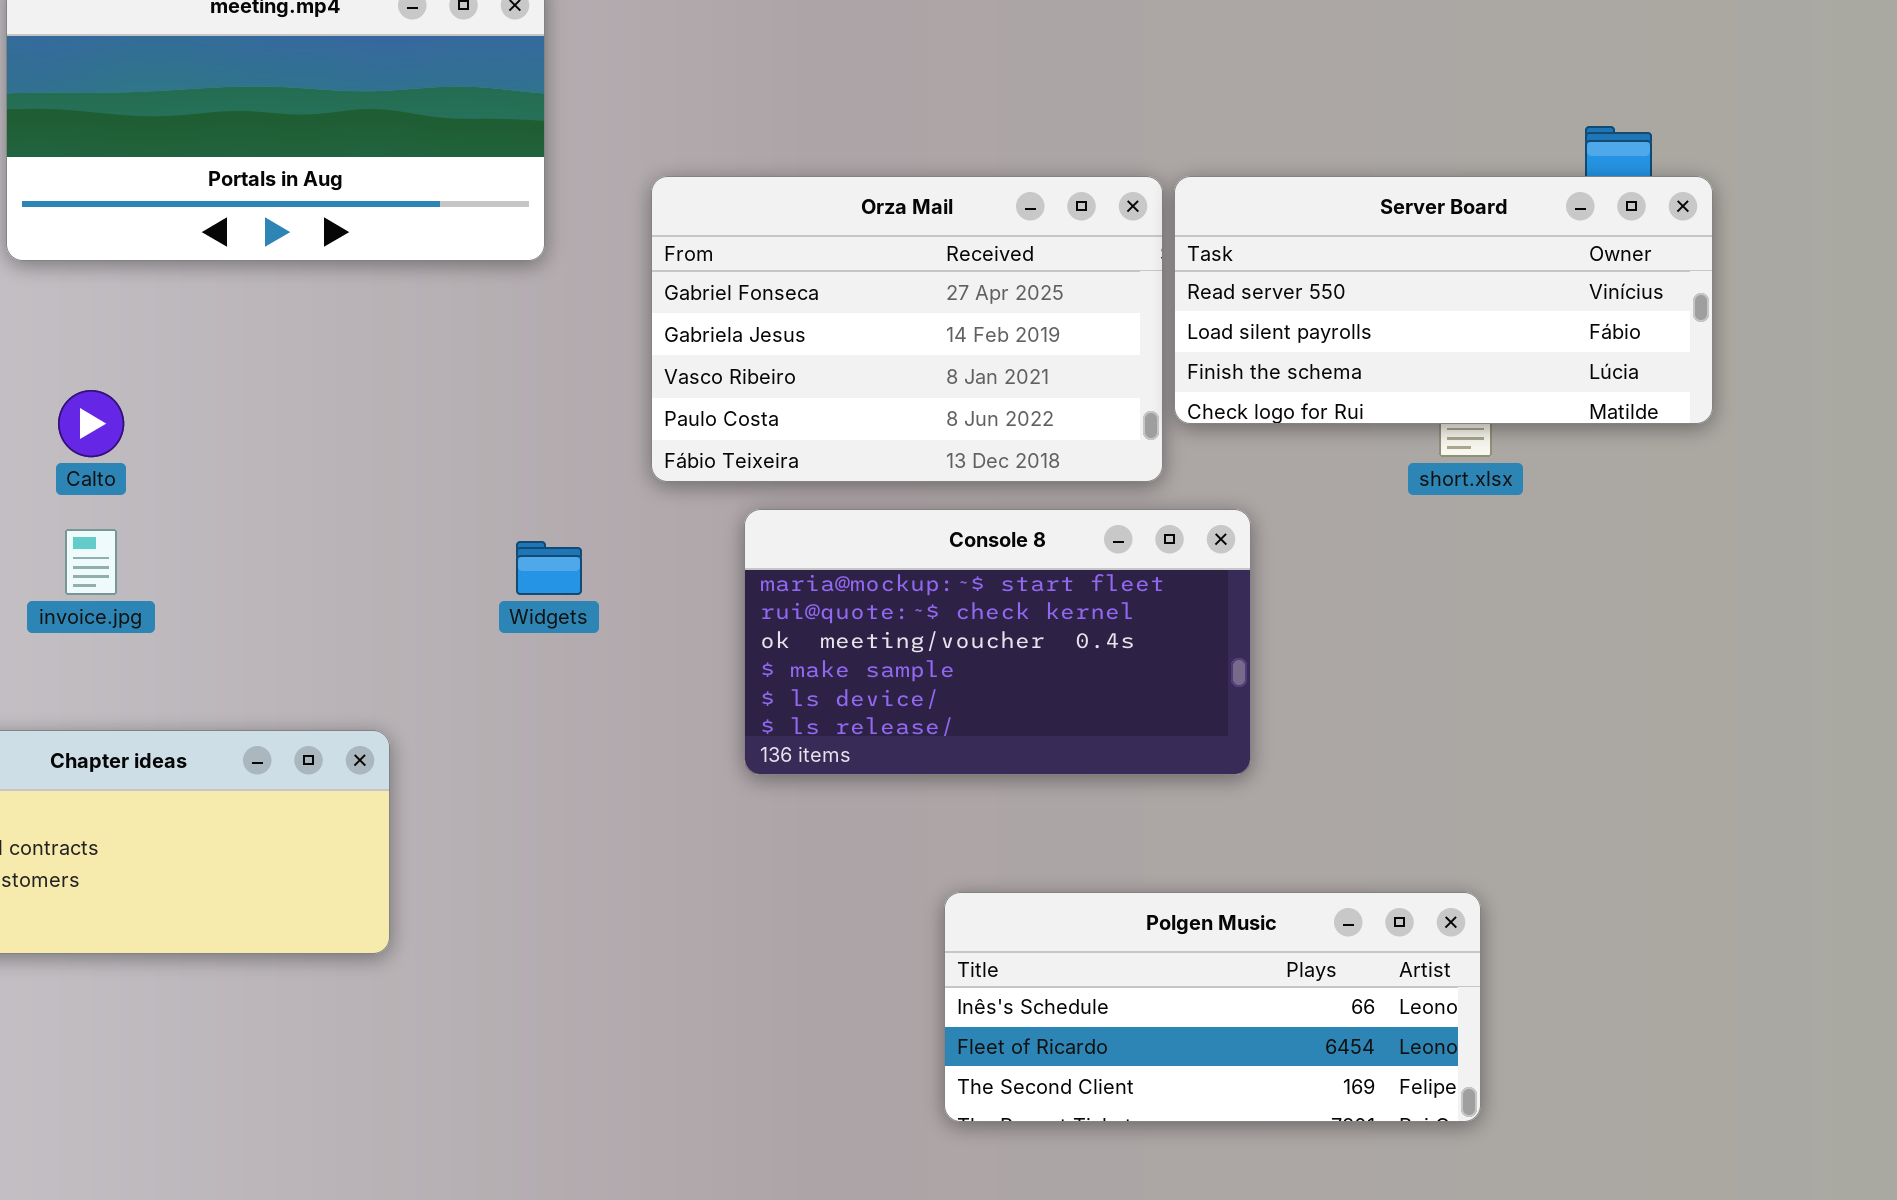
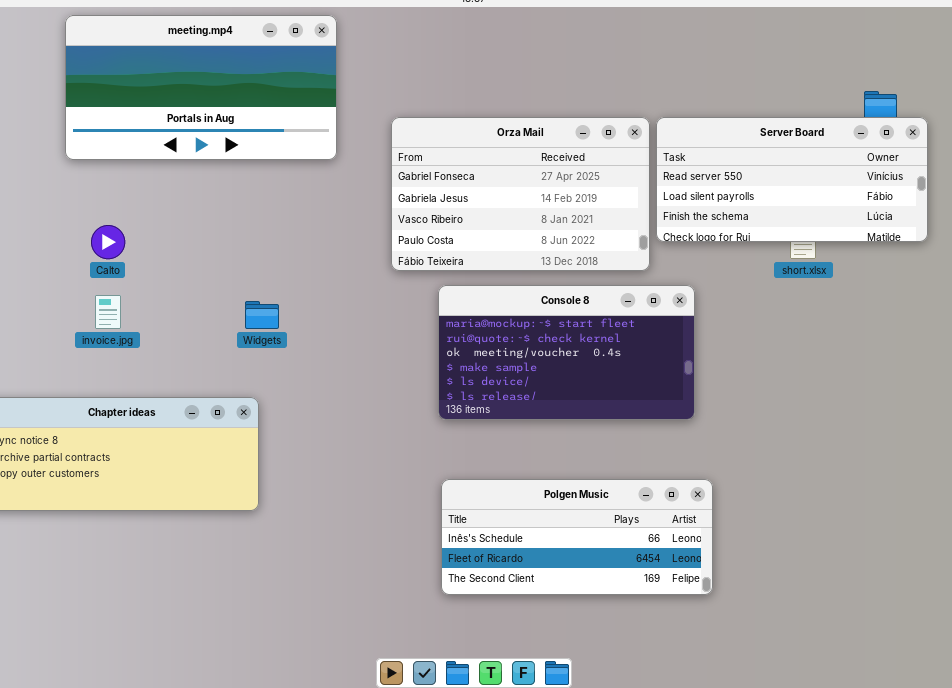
Widgets: [516,541,582,595] -> [245,301,279,329], moved
Polgen Music: [944,892,1481,1122] -> [441,479,713,595], moved

